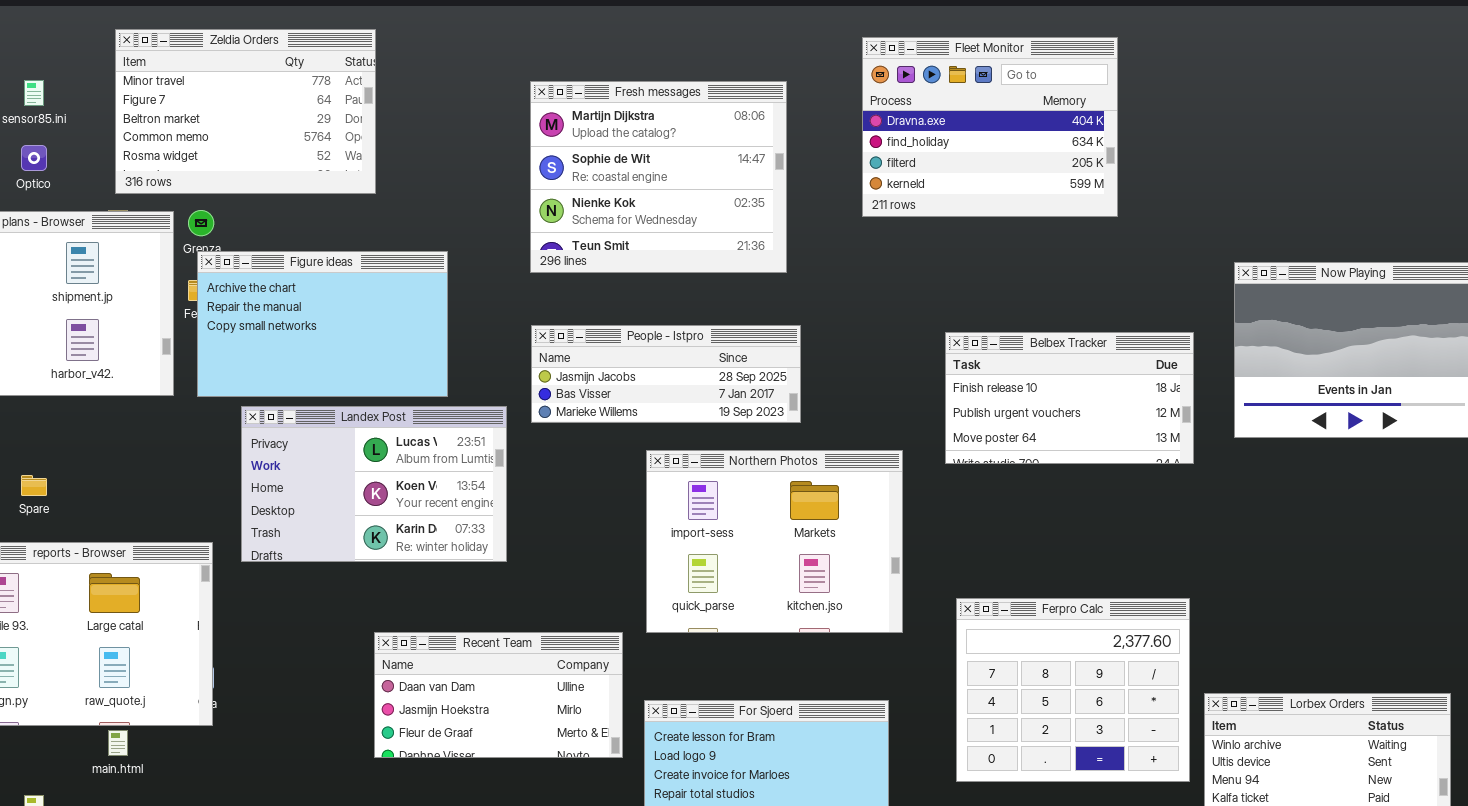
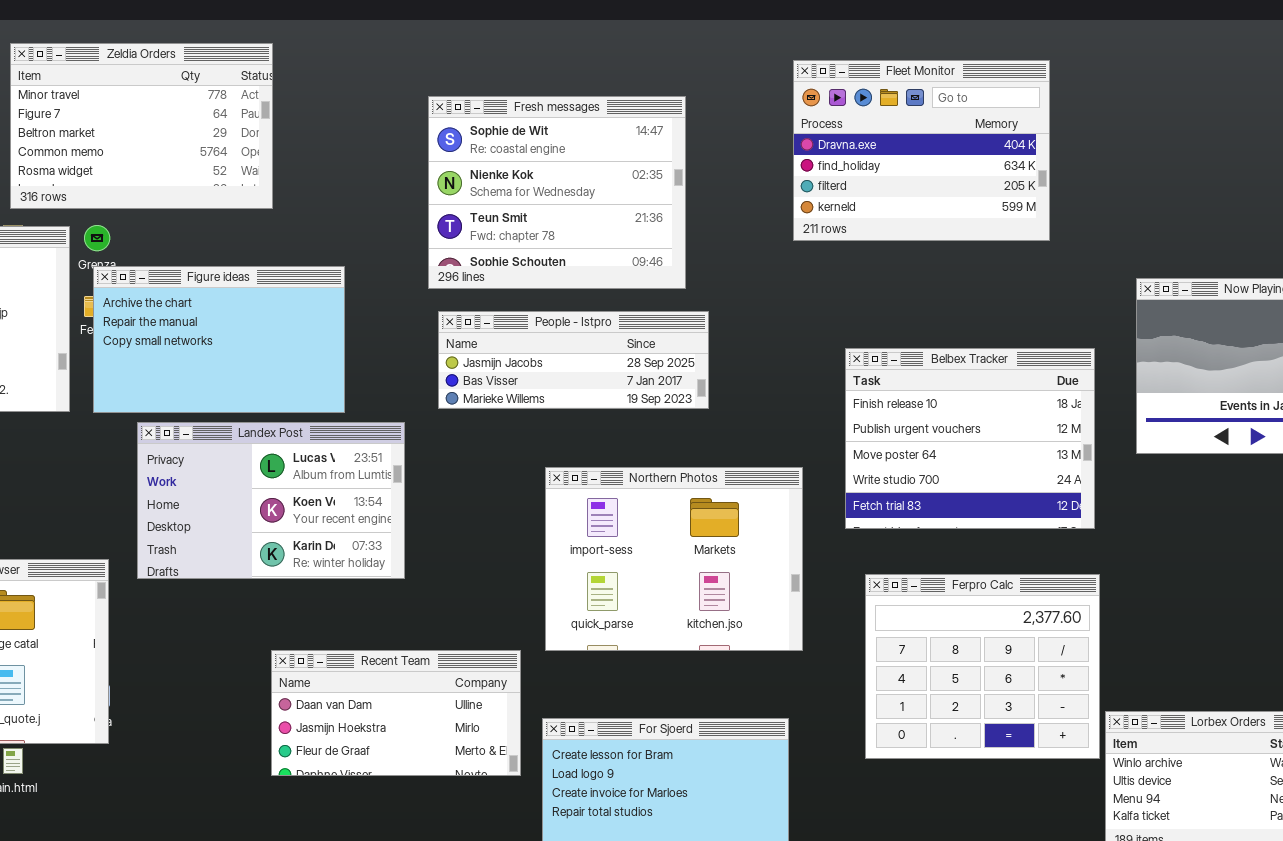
Fleet Monitor: [862,37,1118,217] -> [793,60,1050,241], moved
Fresh messages: [530,81,787,273] -> [428,96,686,289], scrolled down 1 row
People - Istpro: [531,325,801,423] -> [438,311,709,409], moved
Belbex Tracker: [945,332,1194,464] -> [845,348,1095,529], resized
Ferpro Calc: [956,598,1190,782] -> [865,574,1100,759], moved

